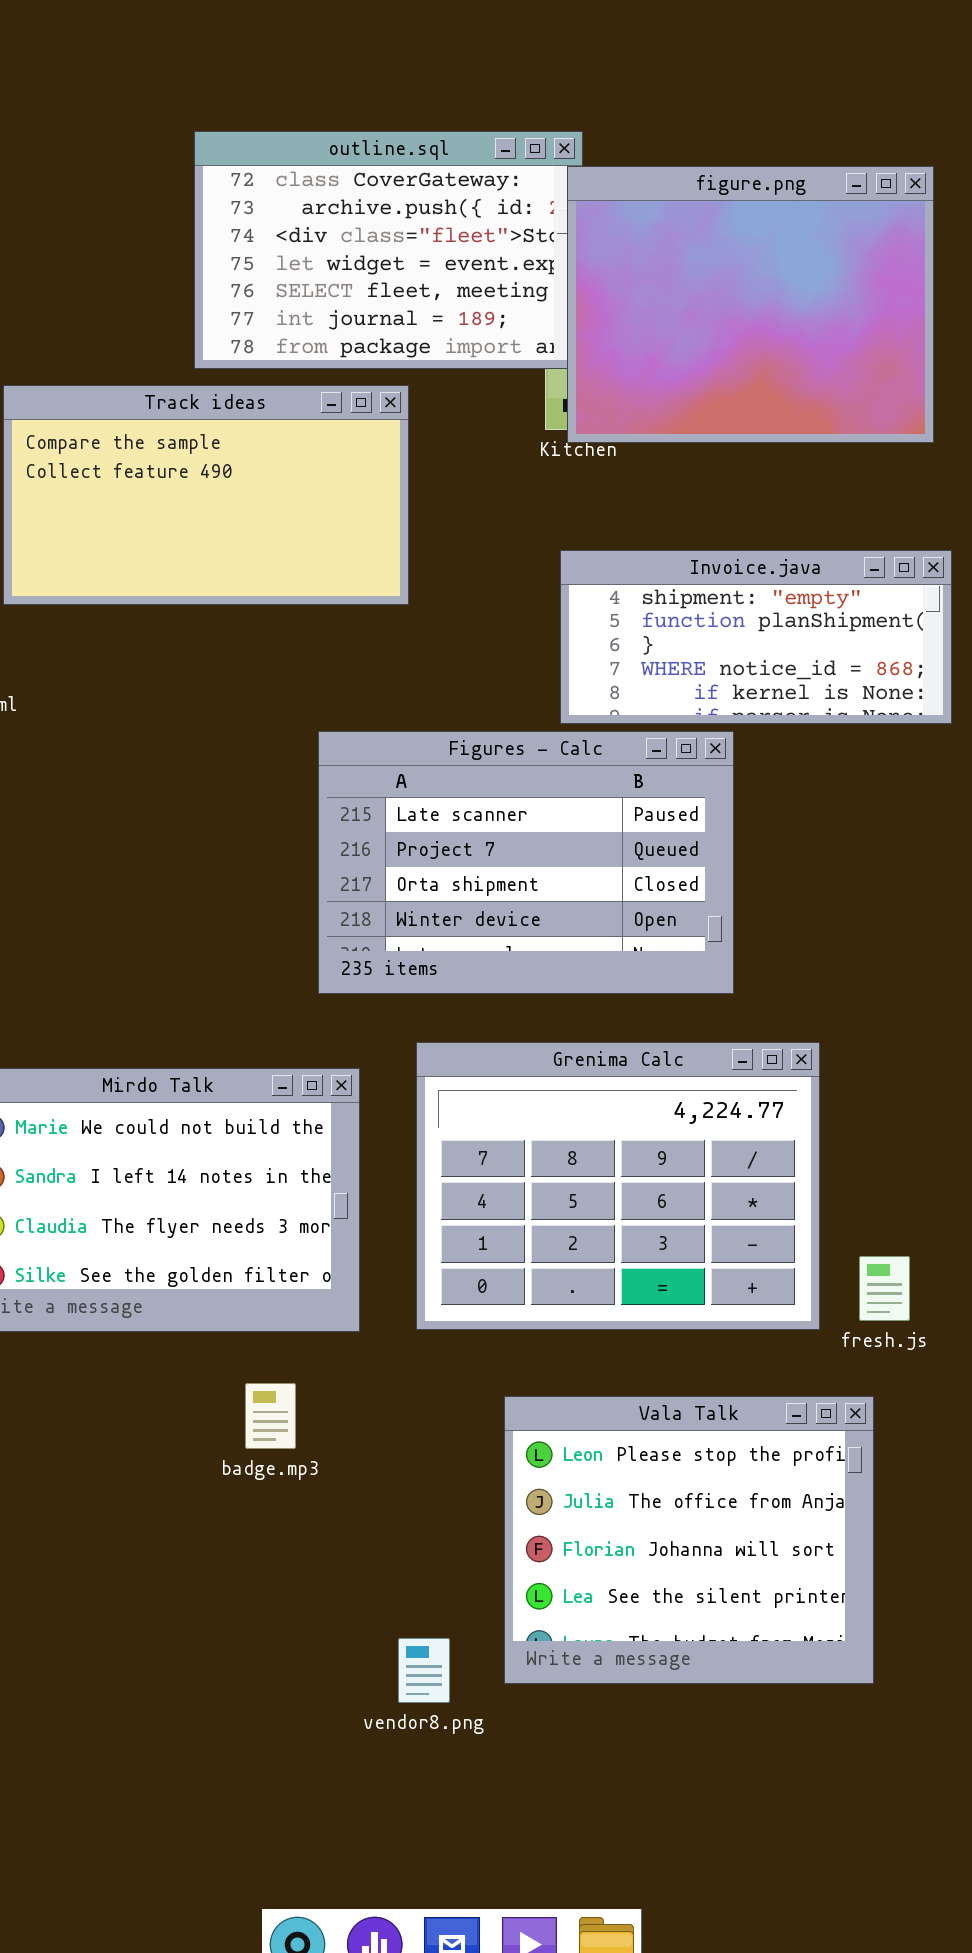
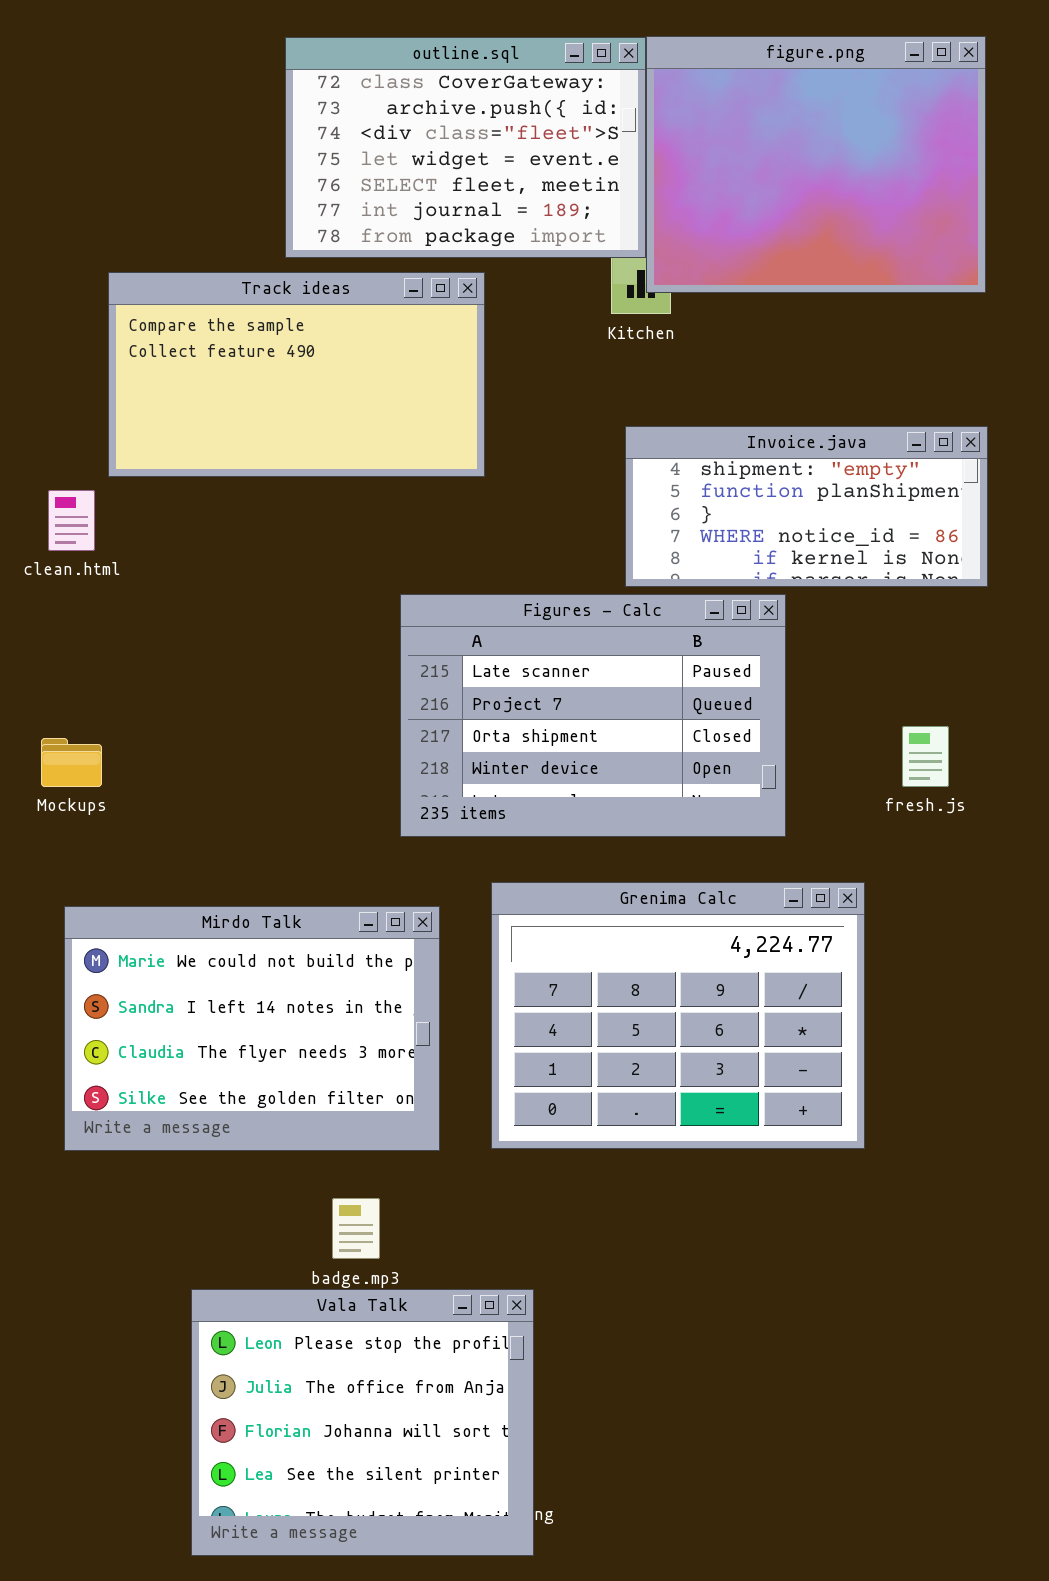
figure.png: [567,166,934,443] -> [646,36,986,293], moved
fresh.js: [859,1256,910,1321] -> [902,726,949,787], moved
Vala Talk: [504,1396,874,1684] -> [191,1289,534,1556], moved

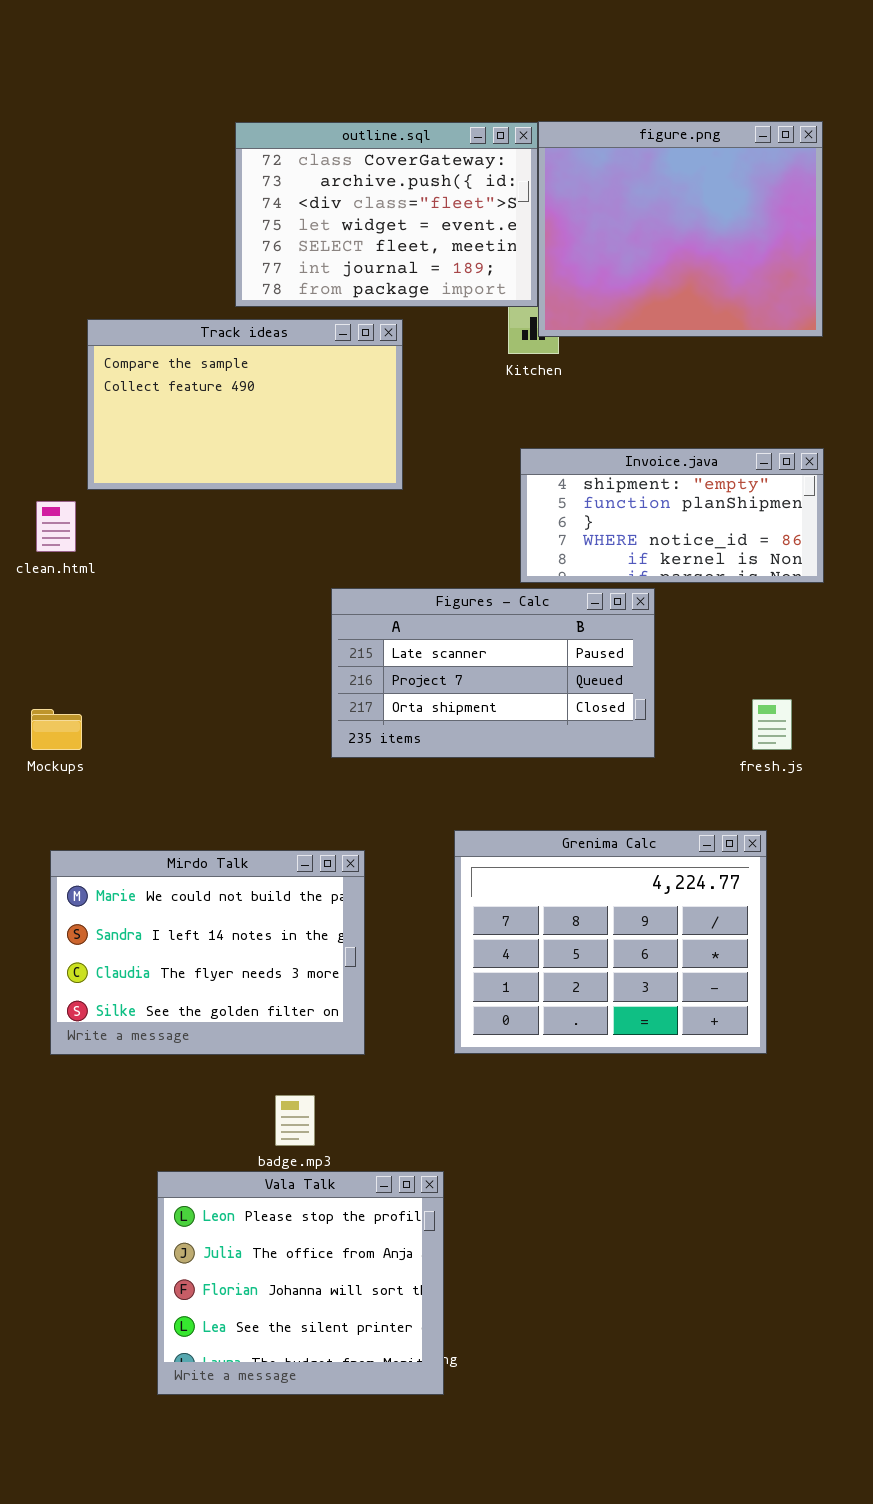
Figures - Calc: [400,594,786,837] -> [331,588,655,758], resized
Grenima Calc: [491,882,865,1149] -> [454,830,767,1054], moved

